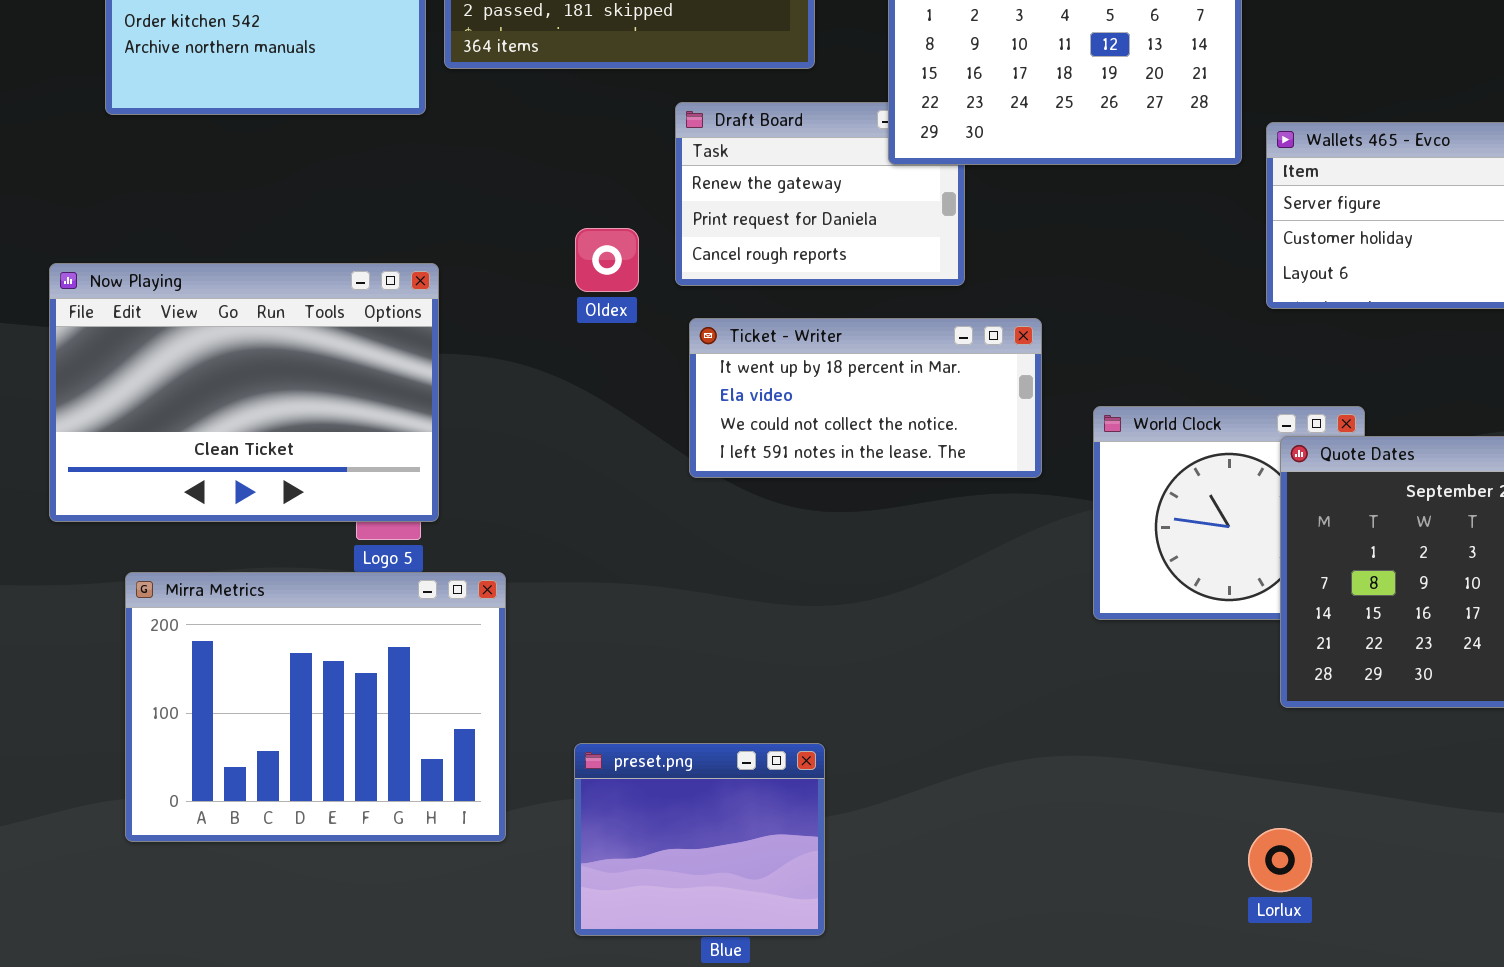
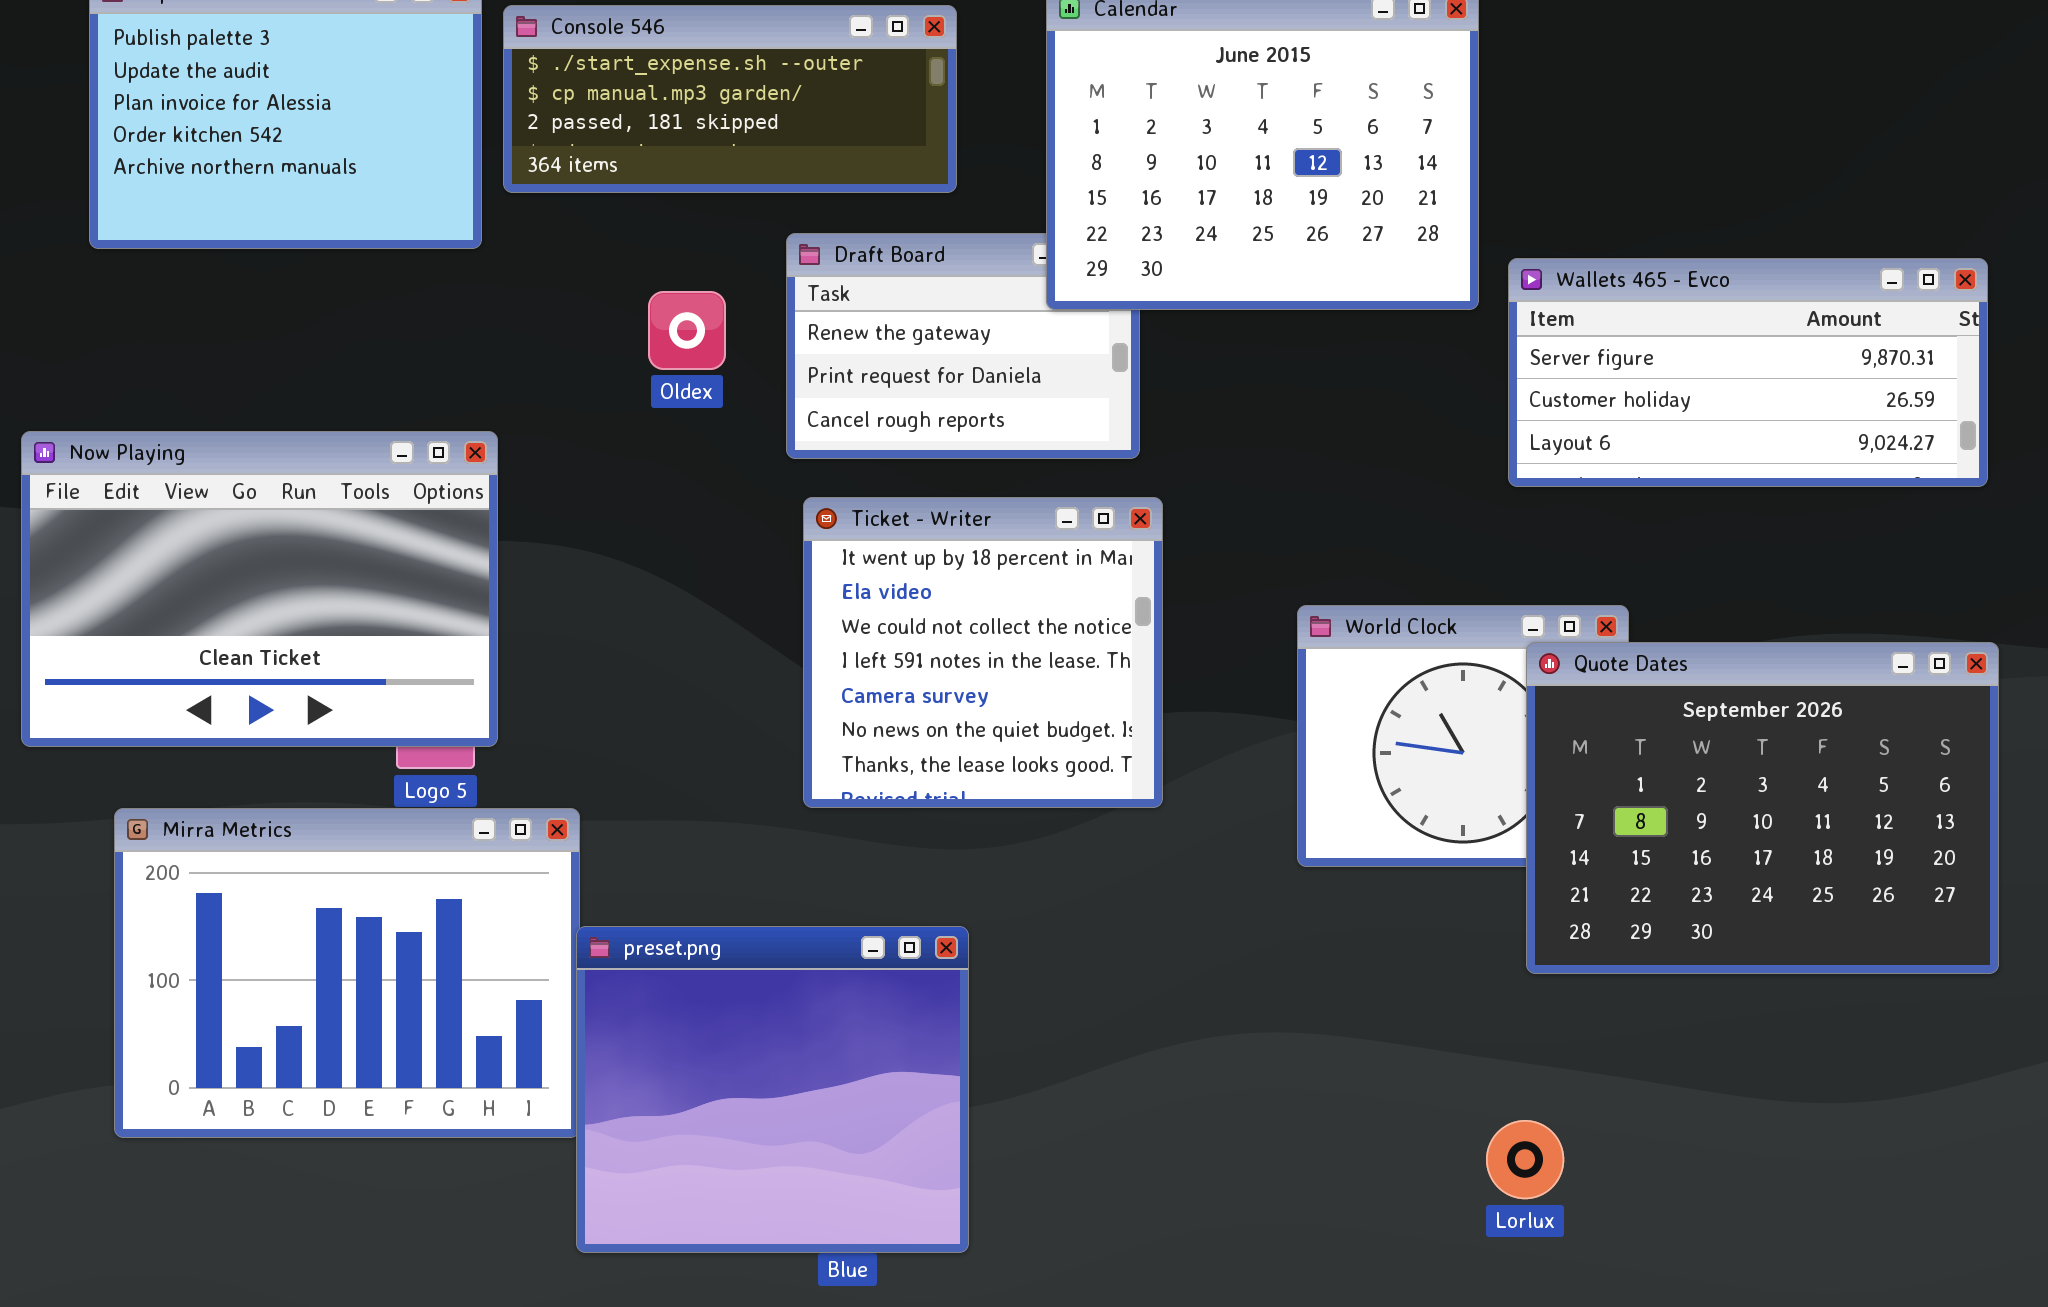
Oldex: [575,228,639,292] -> [648,291,726,370], moved
Ticket - Writer: [689,318,1042,478] -> [803,497,1163,808], resized
preset.png: [574,743,825,936] -> [576,926,969,1253], resized

